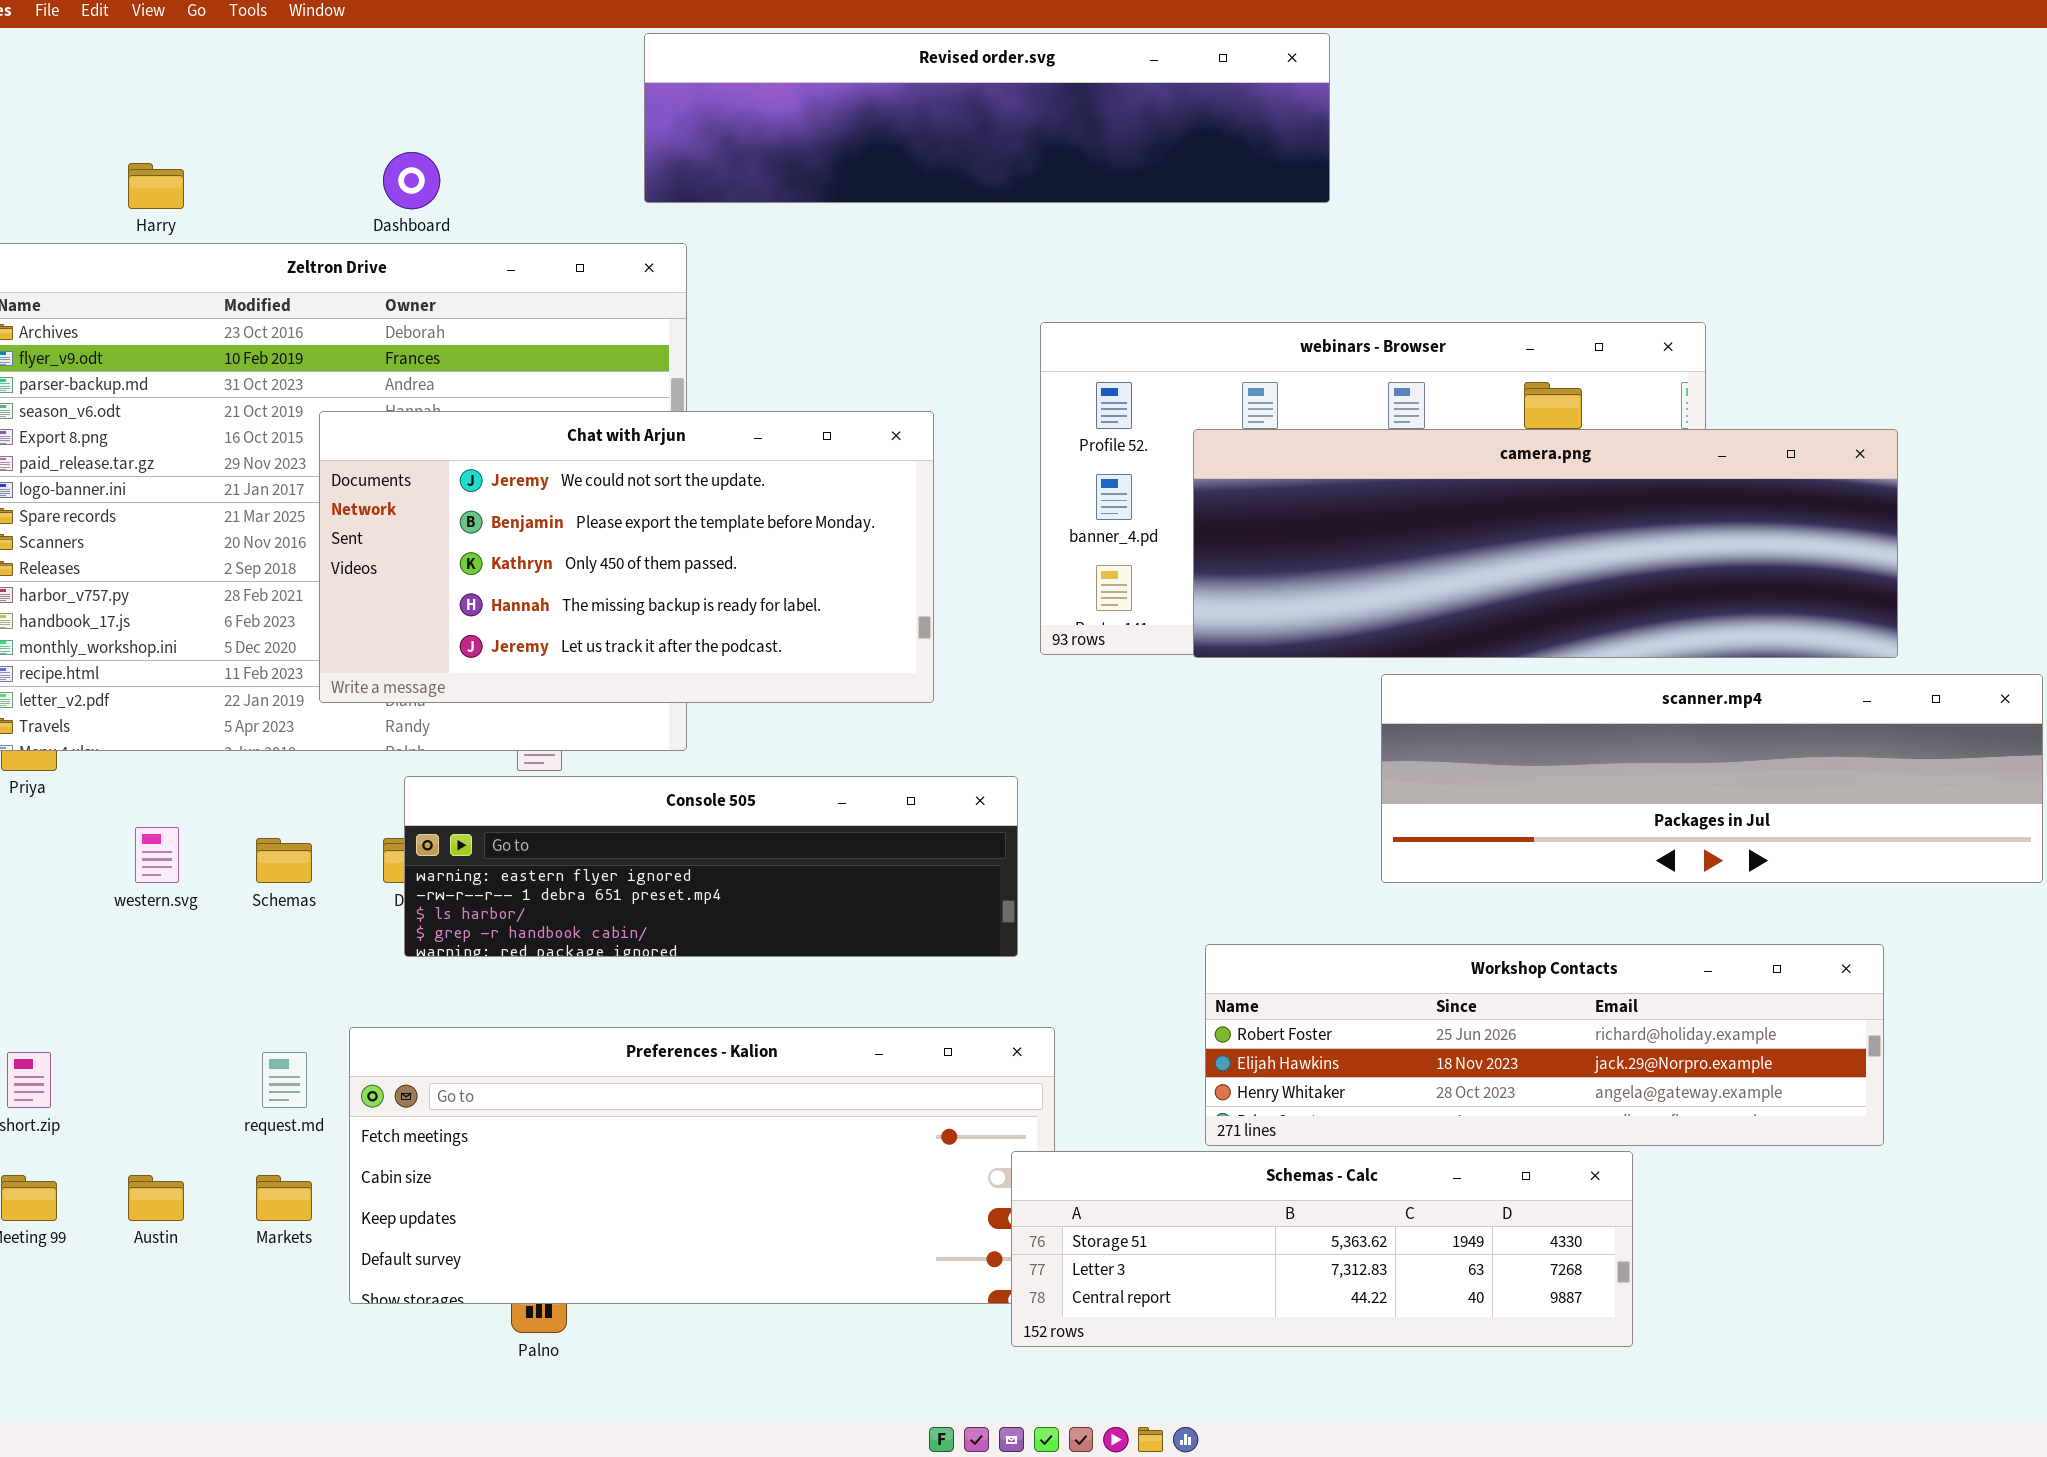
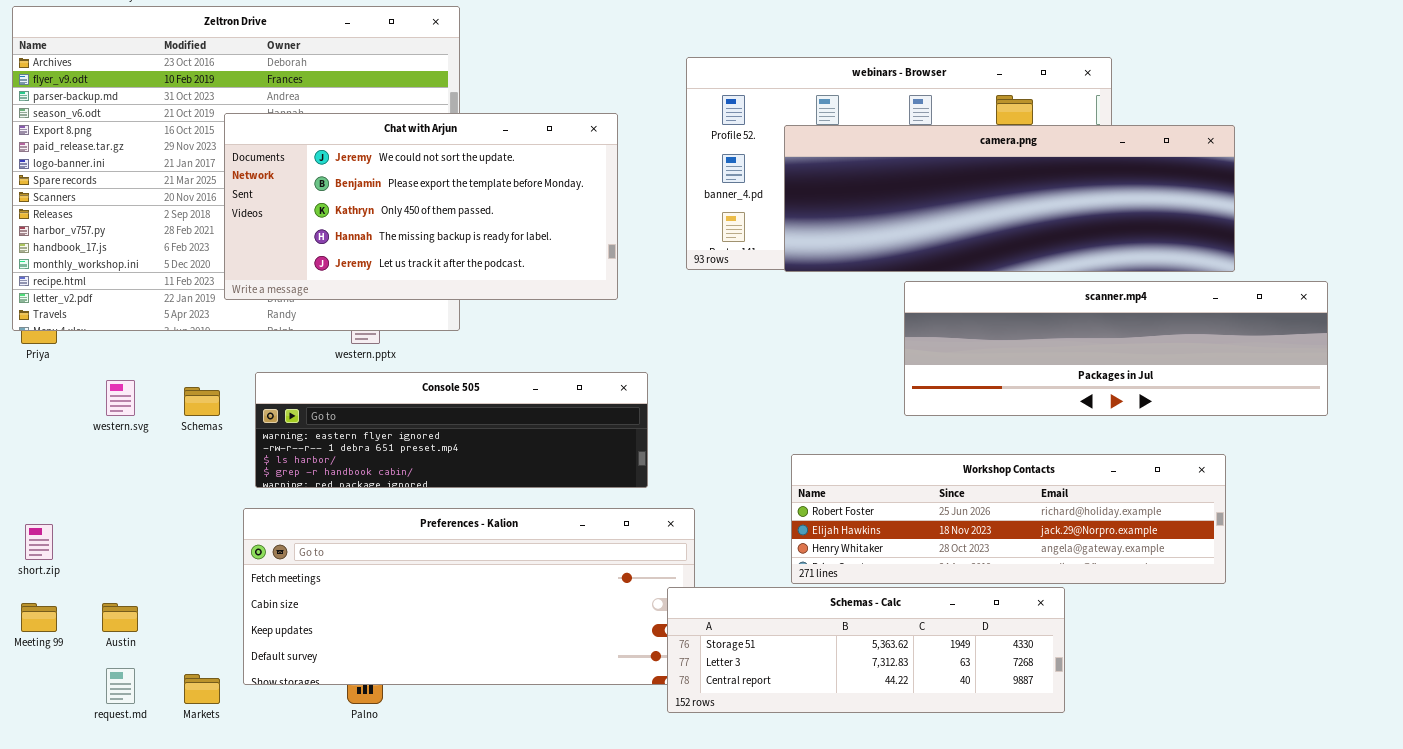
Console 505: [404,776,1018,957] -> [255,372,648,488], moved
request.md: [262,1052,307,1108] -> [106,668,135,704], moved
Markets: [256,1175,312,1221] -> [184,674,220,704], moved

